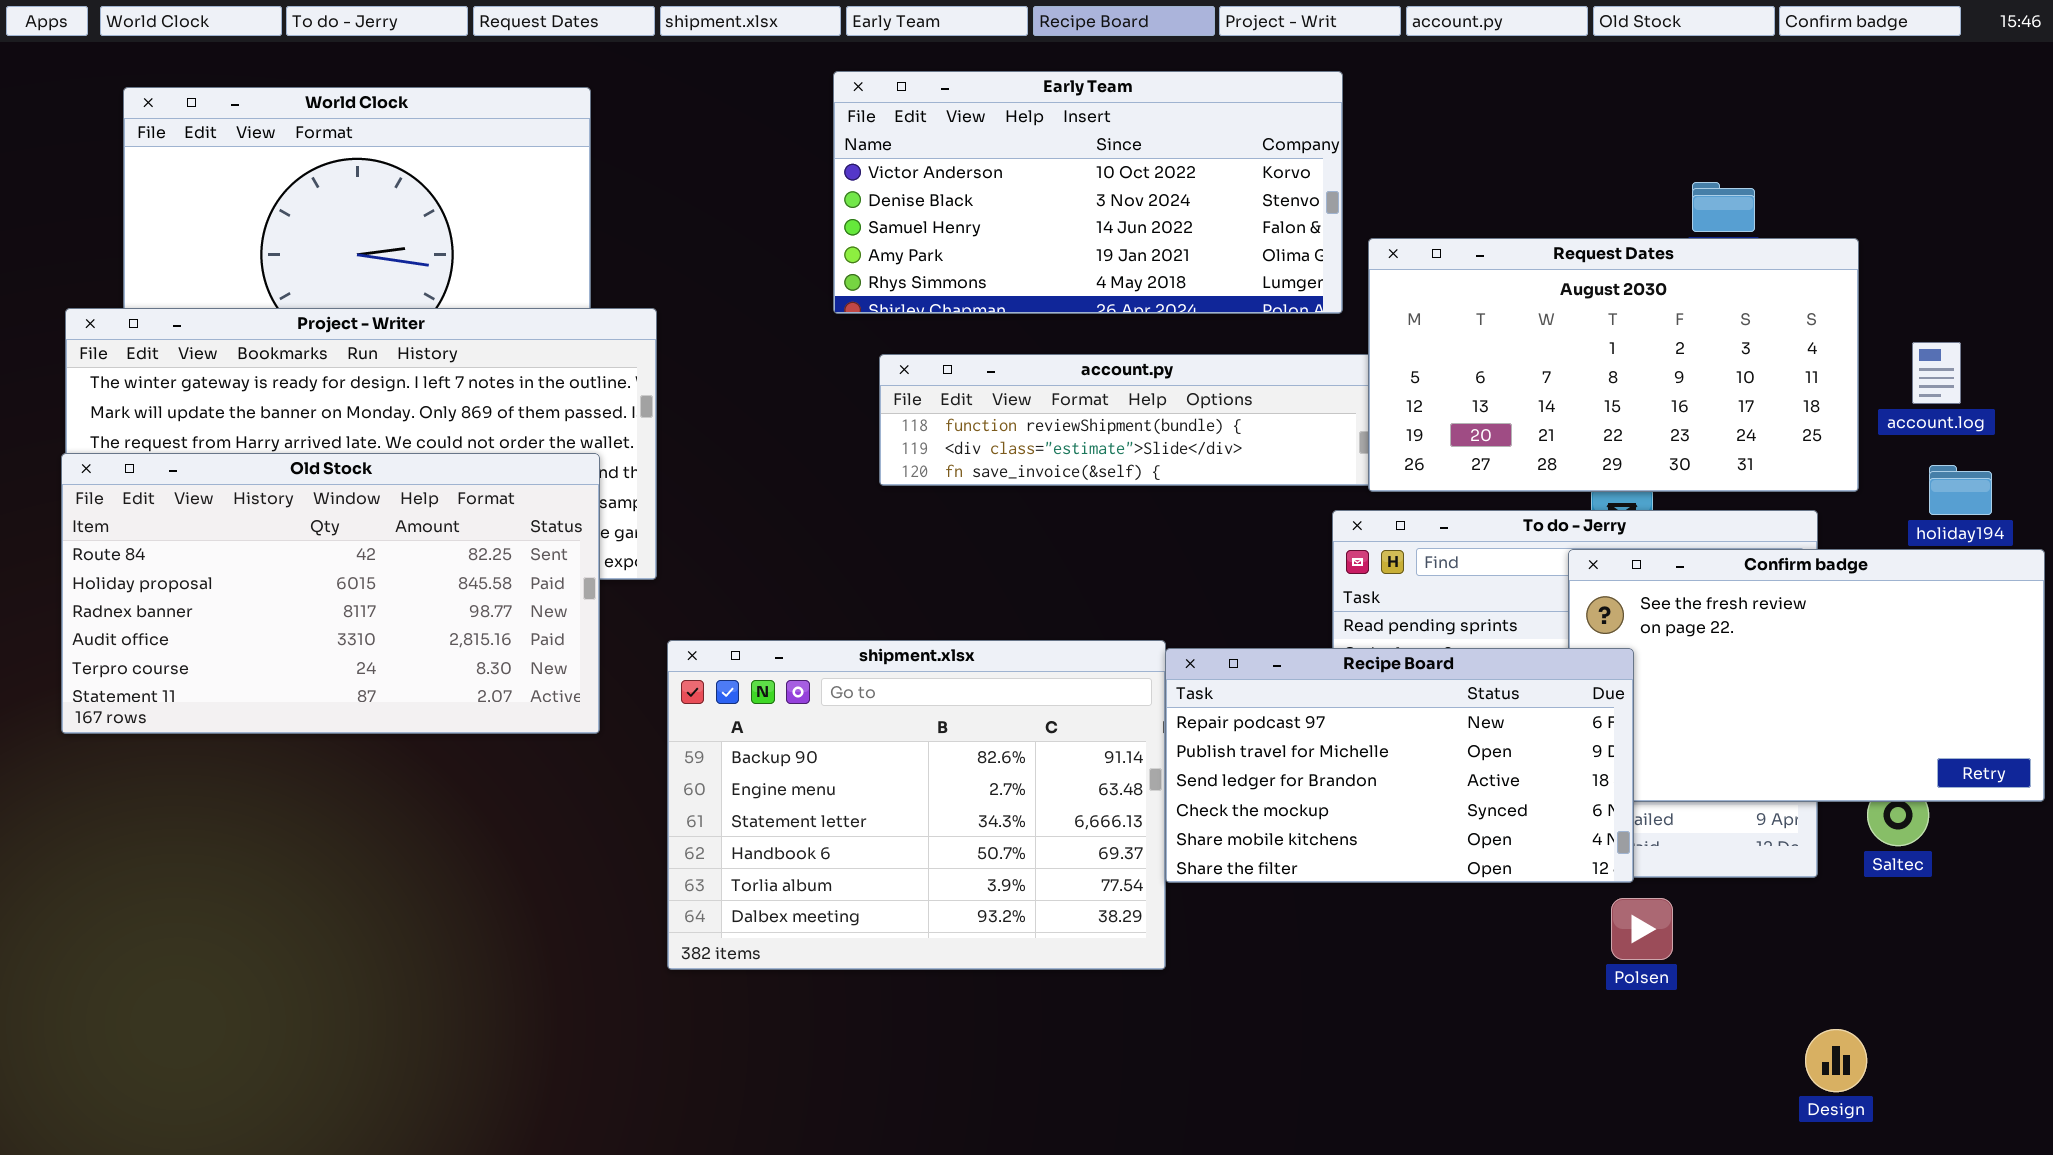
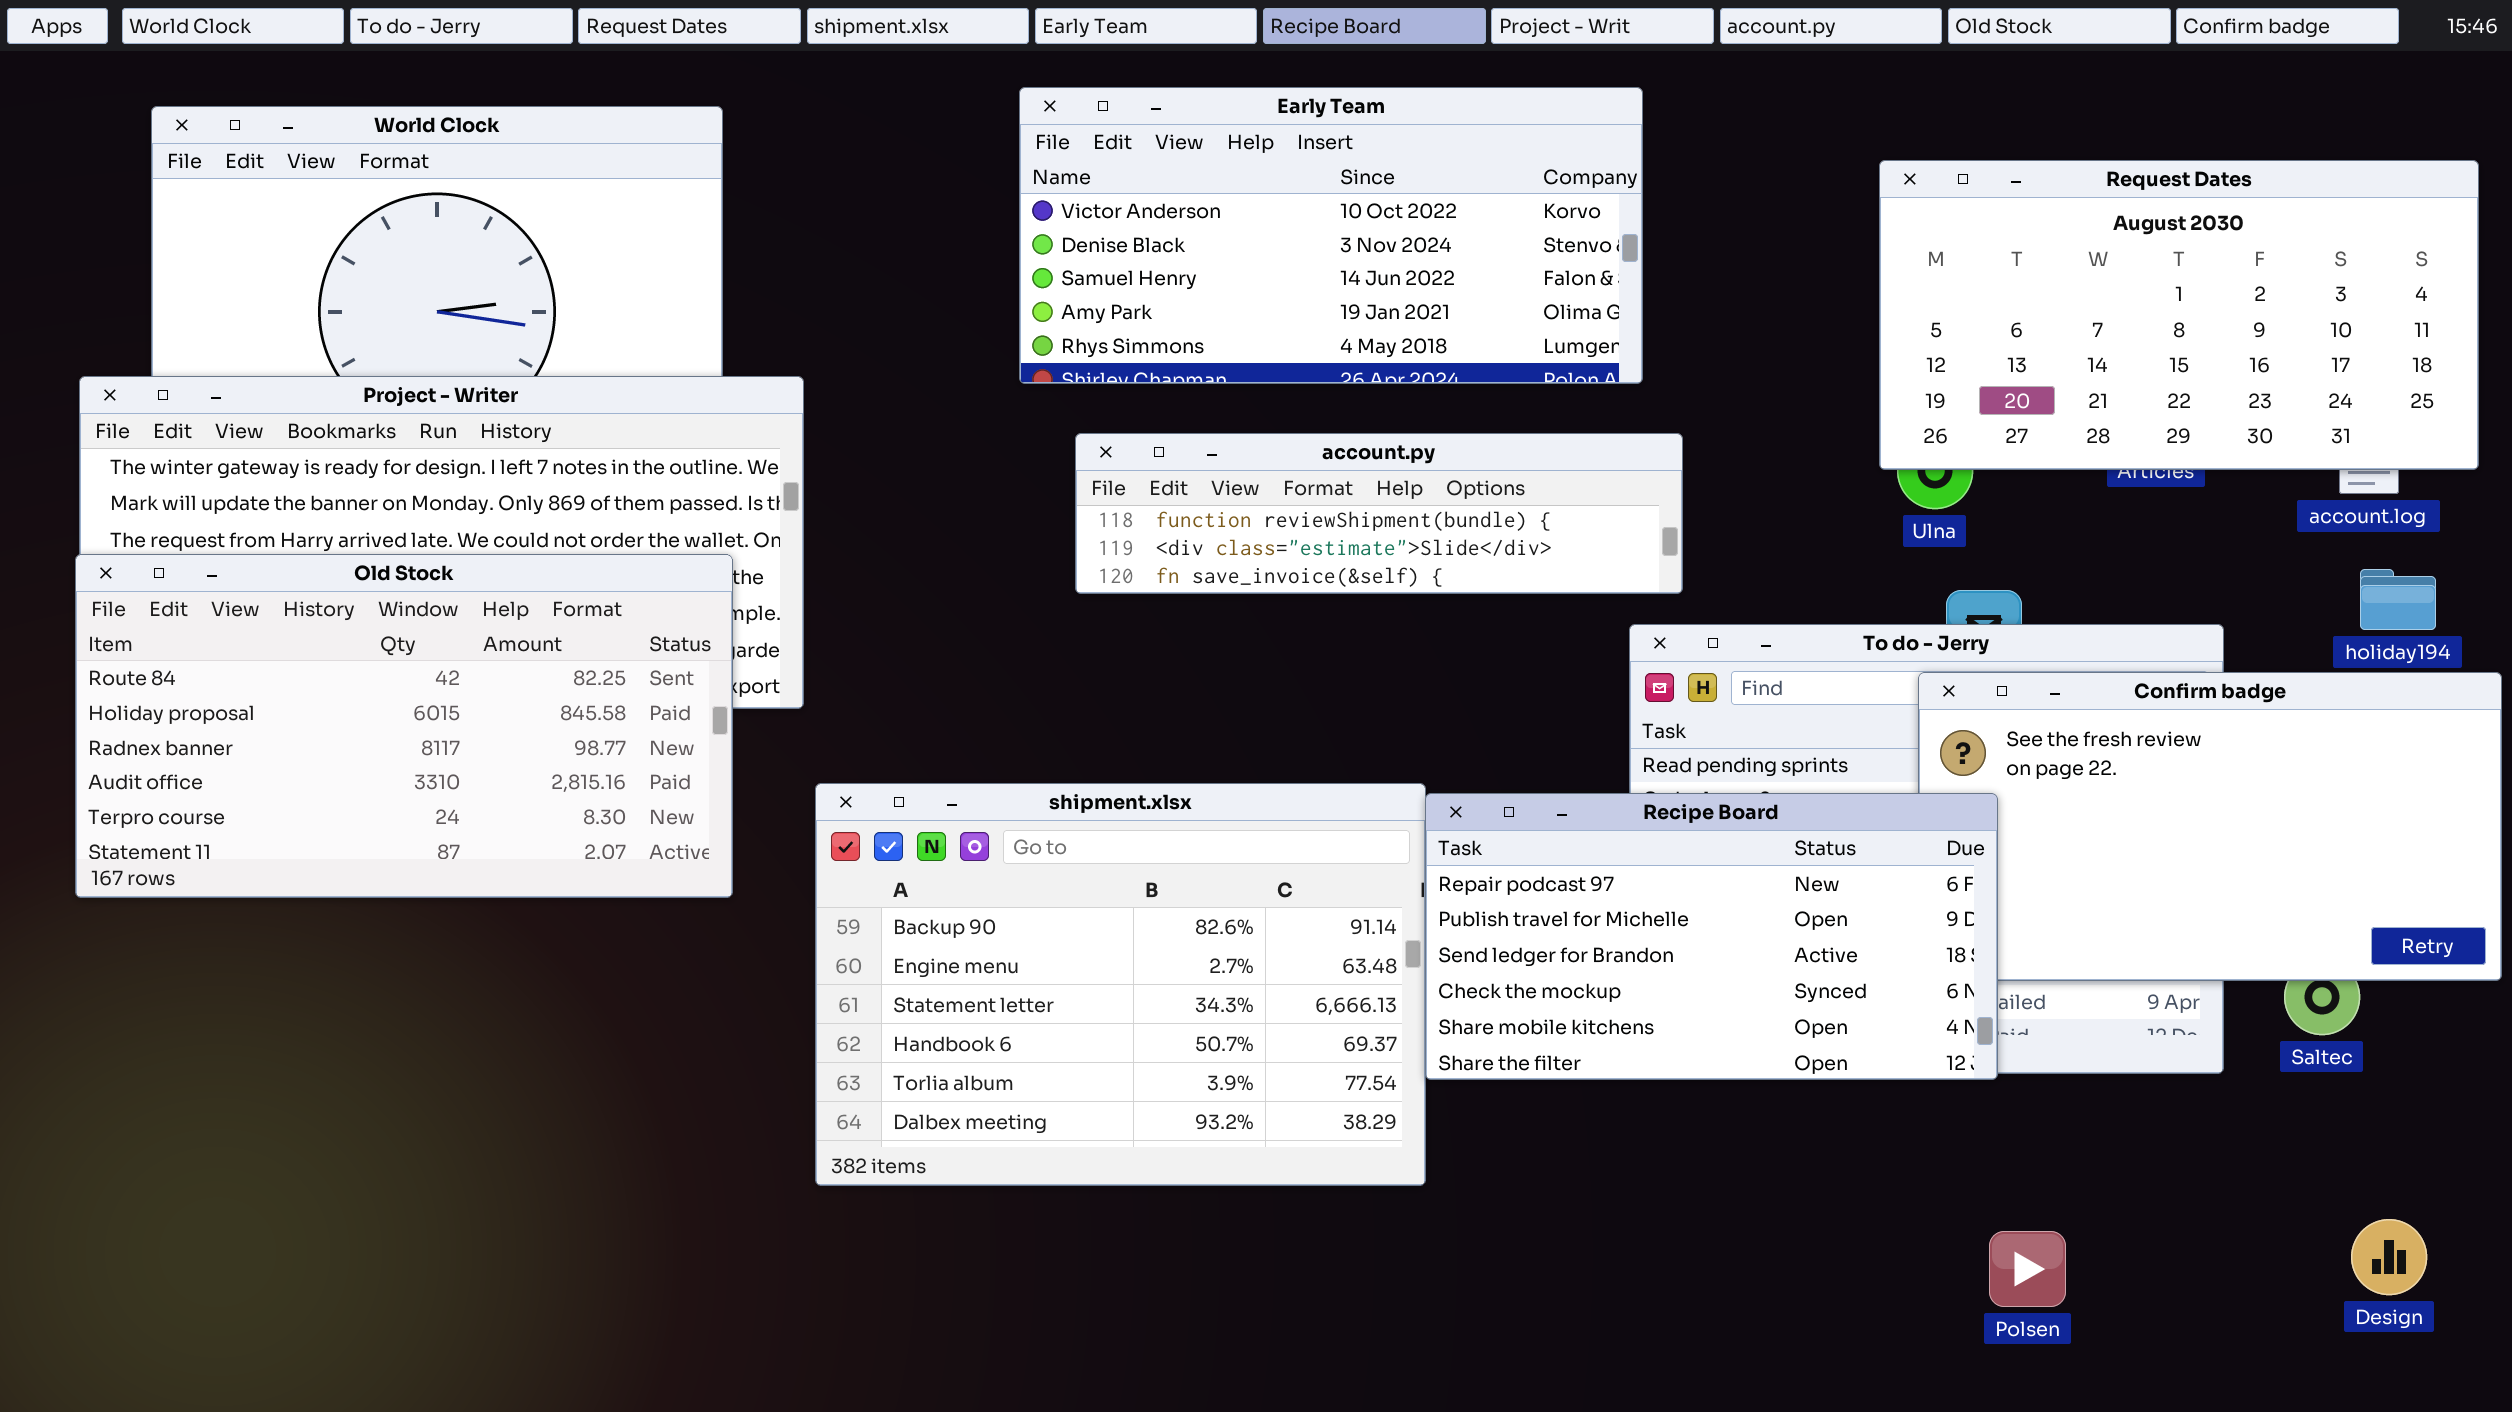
Request Dates: [1368,238,1859,492] -> [1879,160,2479,470], moved
Polsen: [1611,898,1673,960] -> [1989,1231,2066,1307], moved
Design: [1805,1029,1867,1092] -> [2351,1219,2427,1295], moved

